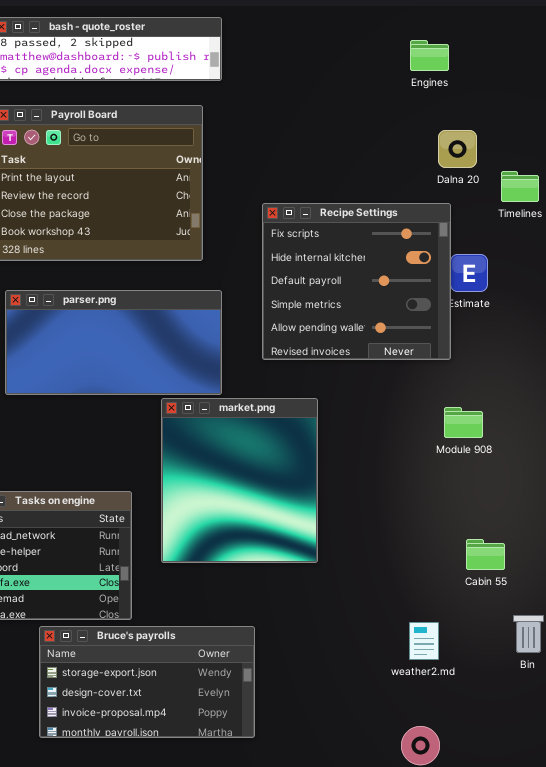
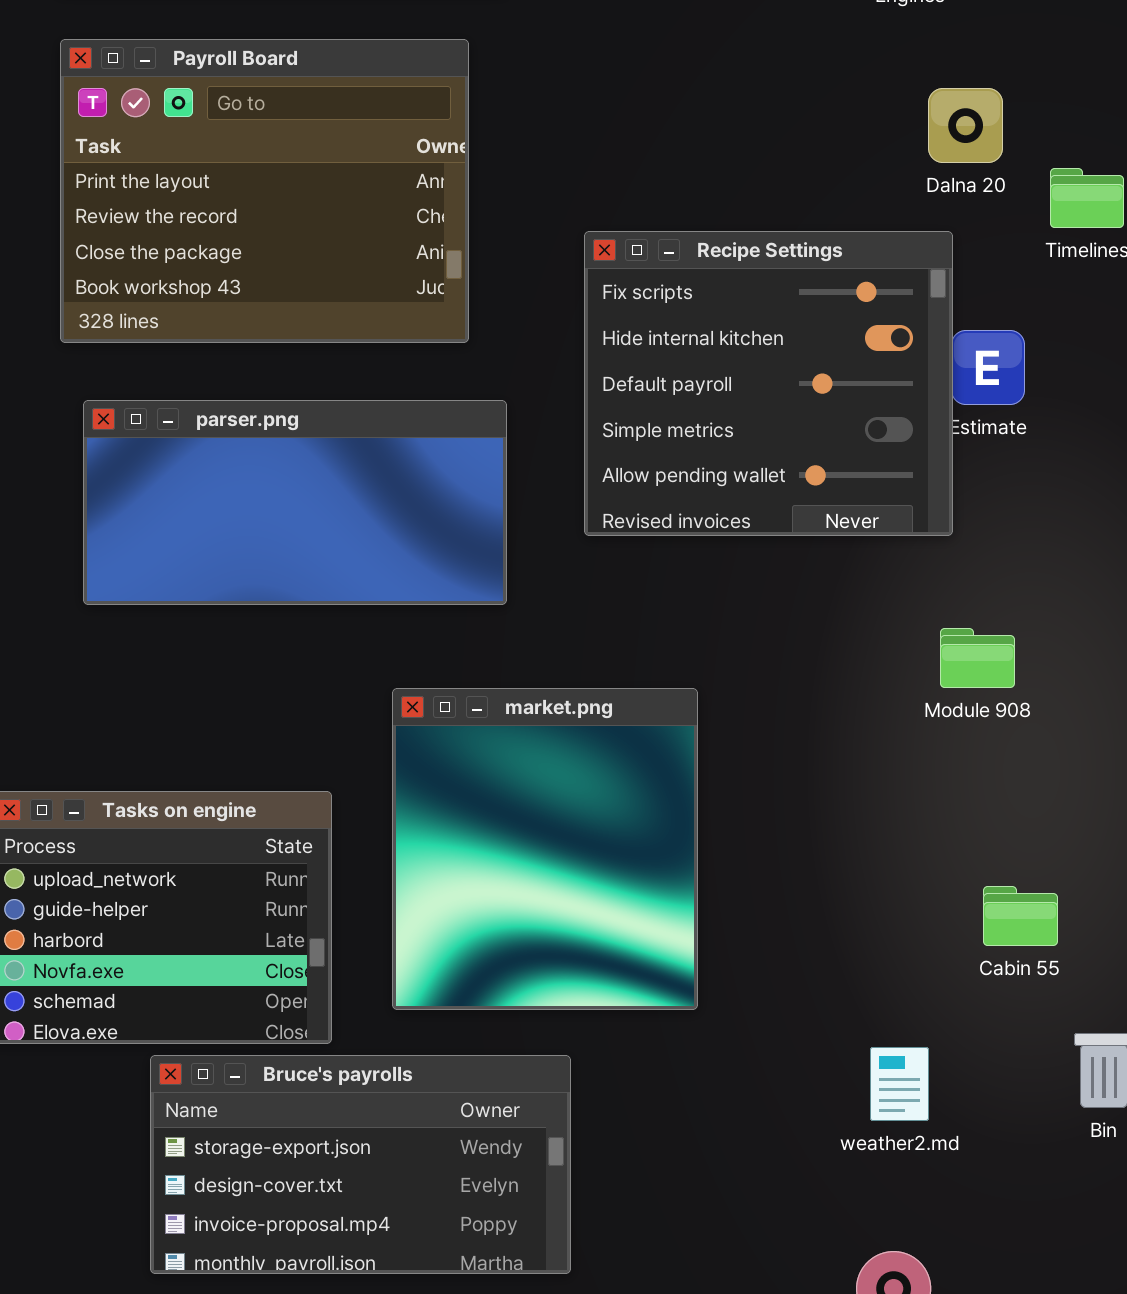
market.png: [161,398,318,563] -> [392,688,698,1010], moved

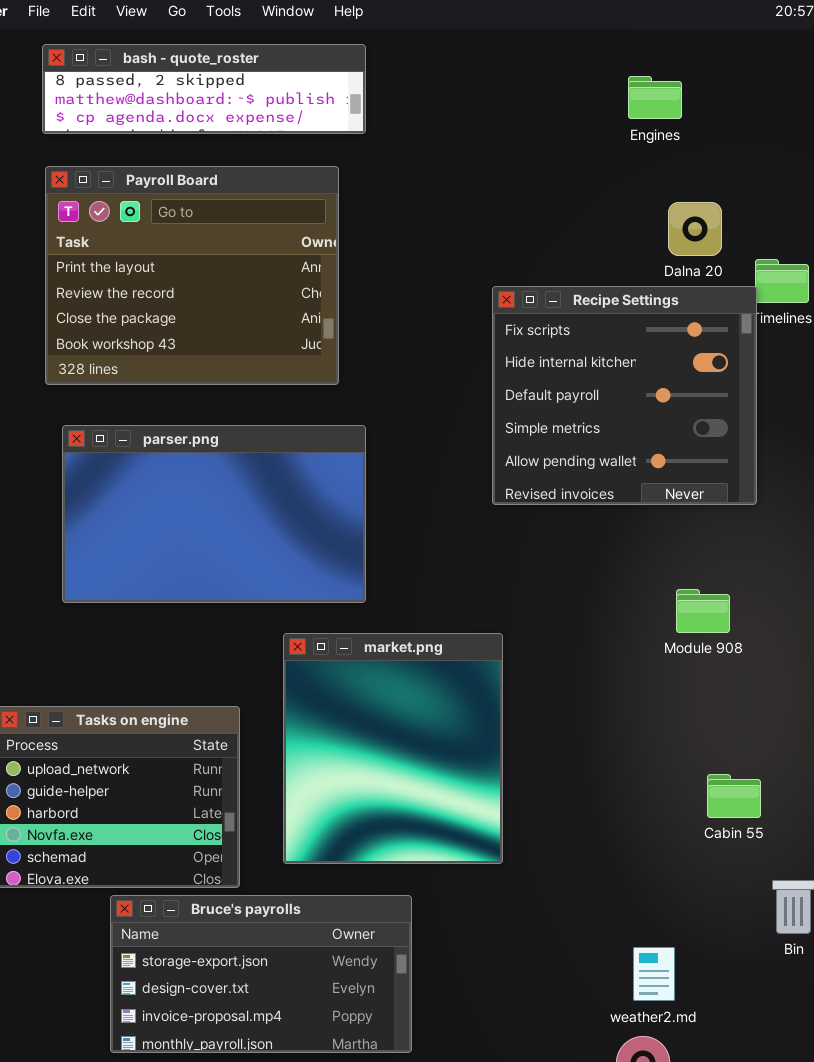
Recipe Settings: [584,231,953,536] -> [492,286,757,505], moved
parser.png: [83,400,507,605] -> [62,425,366,603], resized
weather2.md: [870,1047,929,1121] -> [633,947,675,1001], moved

